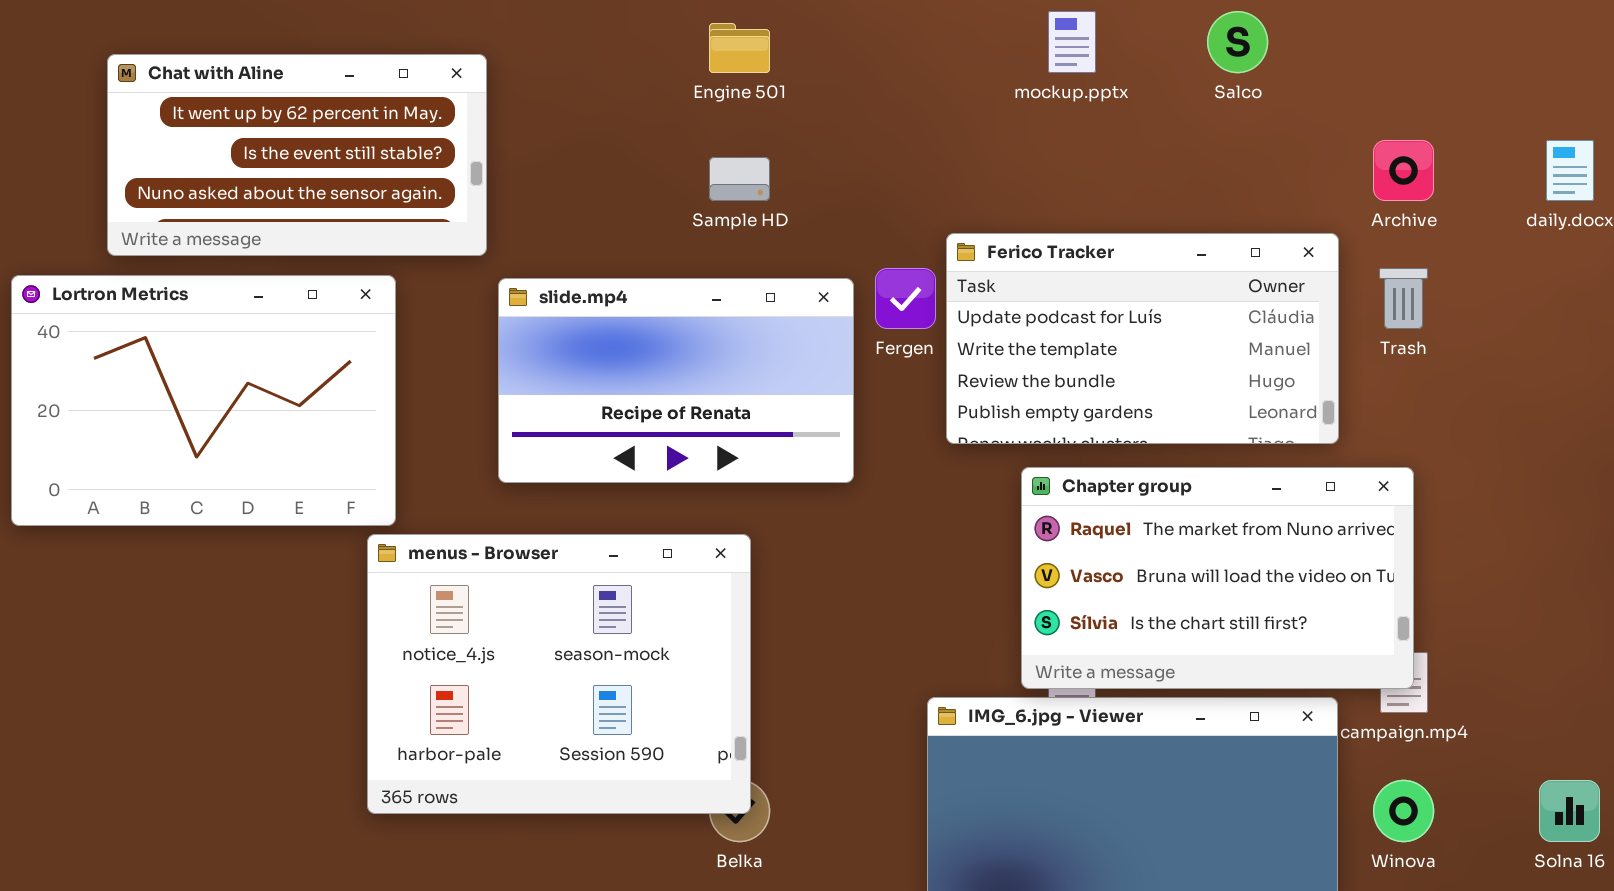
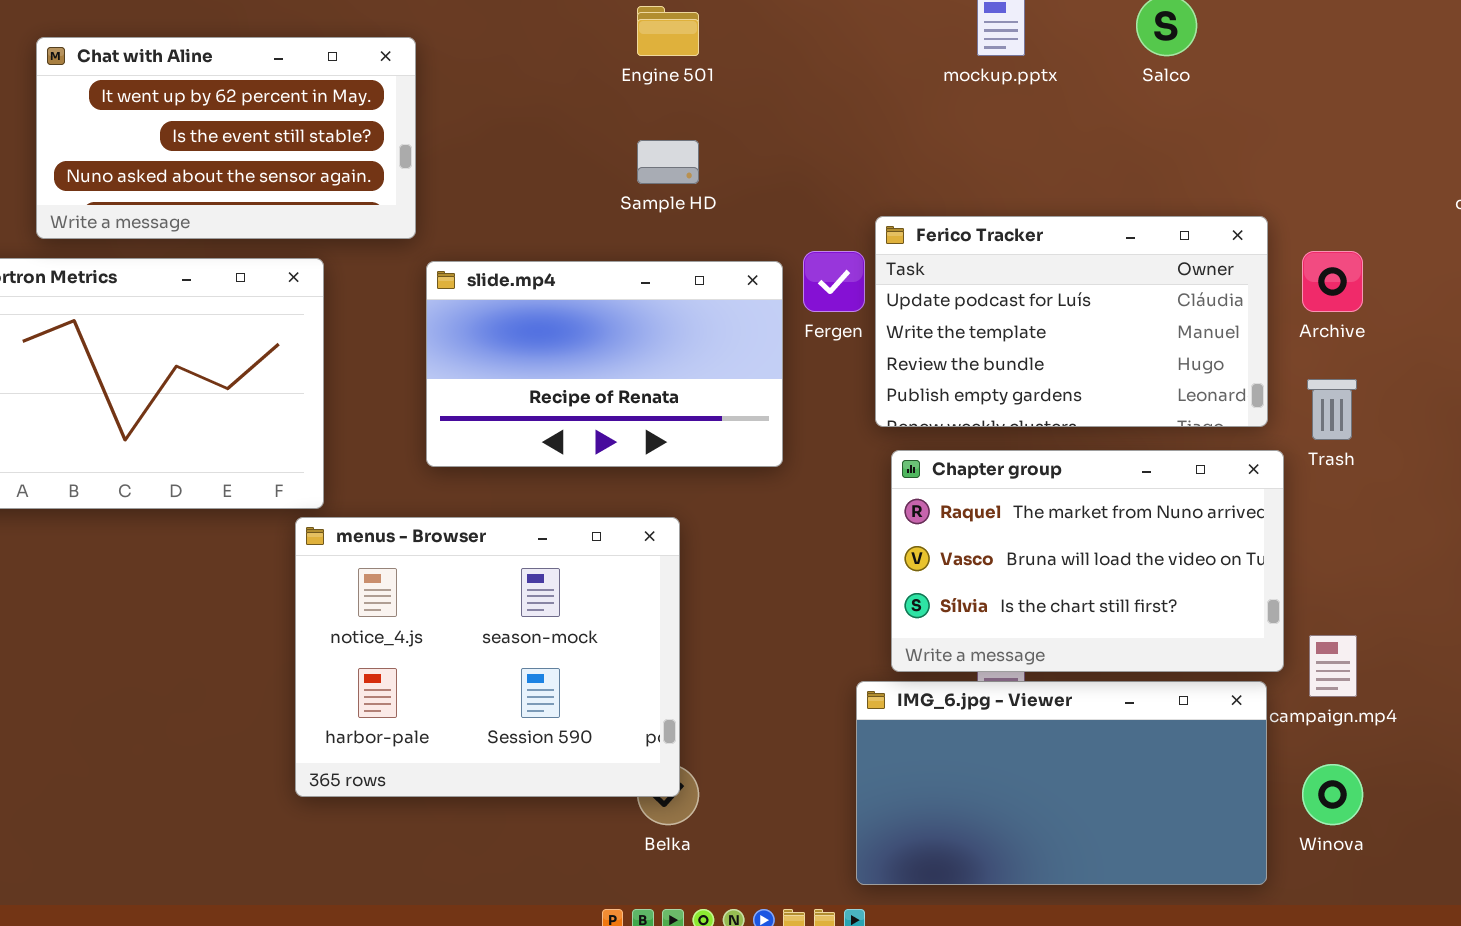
Archive: [1373,140,1434,201] -> [1302,251,1363,312], moved
Trash: [1379,268,1428,329] -> [1307,379,1357,440], moved
Chapter group: [1021,467,1414,689] -> [891,450,1284,672], moved

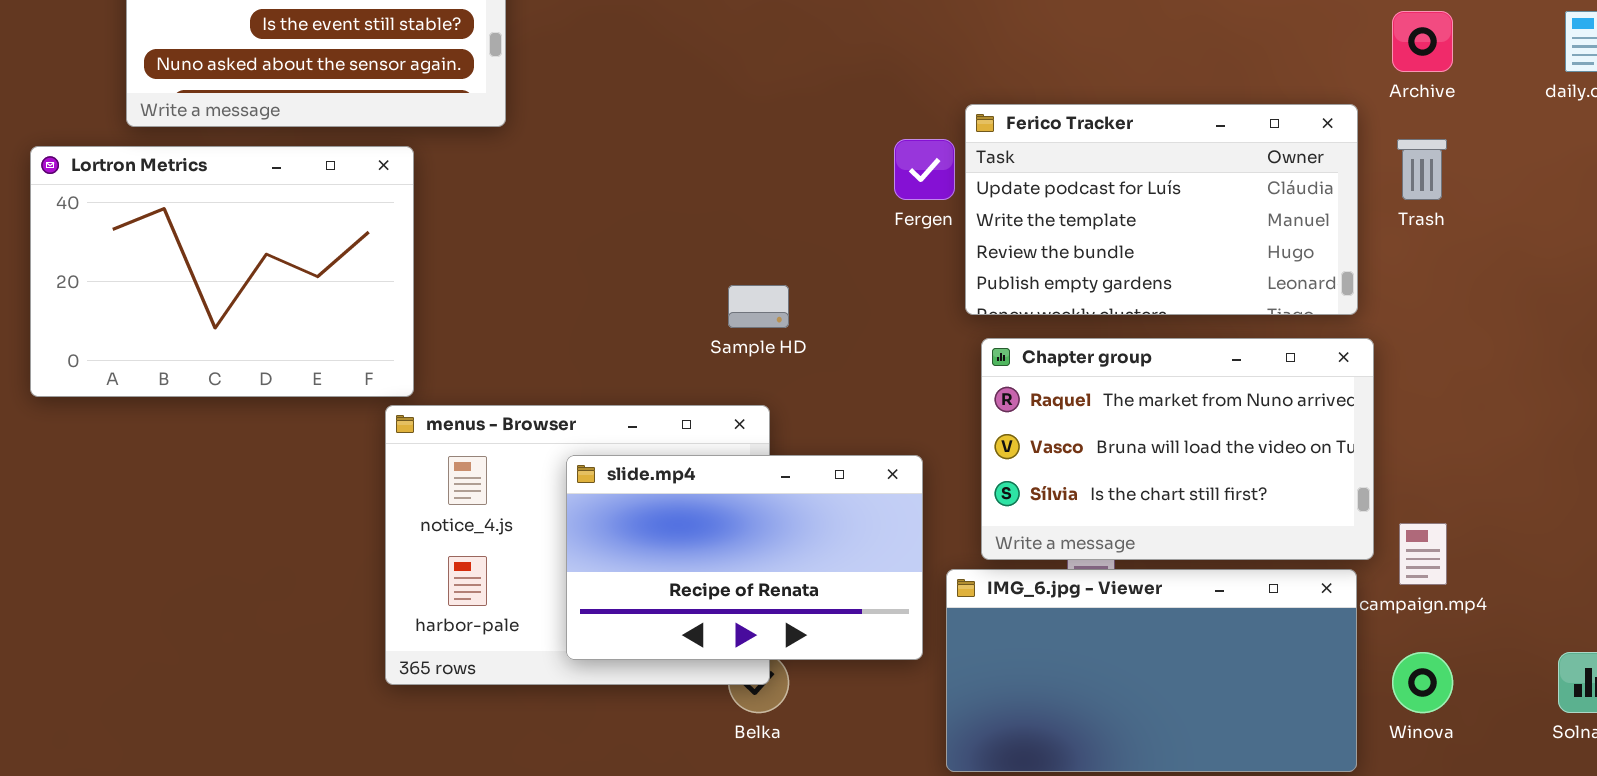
Sample HD: [637,140,699,184] -> [728,285,789,328], moved
Archive: [1302,251,1363,312] -> [1392,11,1453,72], moved
slide.mp4: [426,261,783,467] -> [566,455,923,660], moved
Trash: [1307,379,1357,440] -> [1397,139,1447,200], moved

